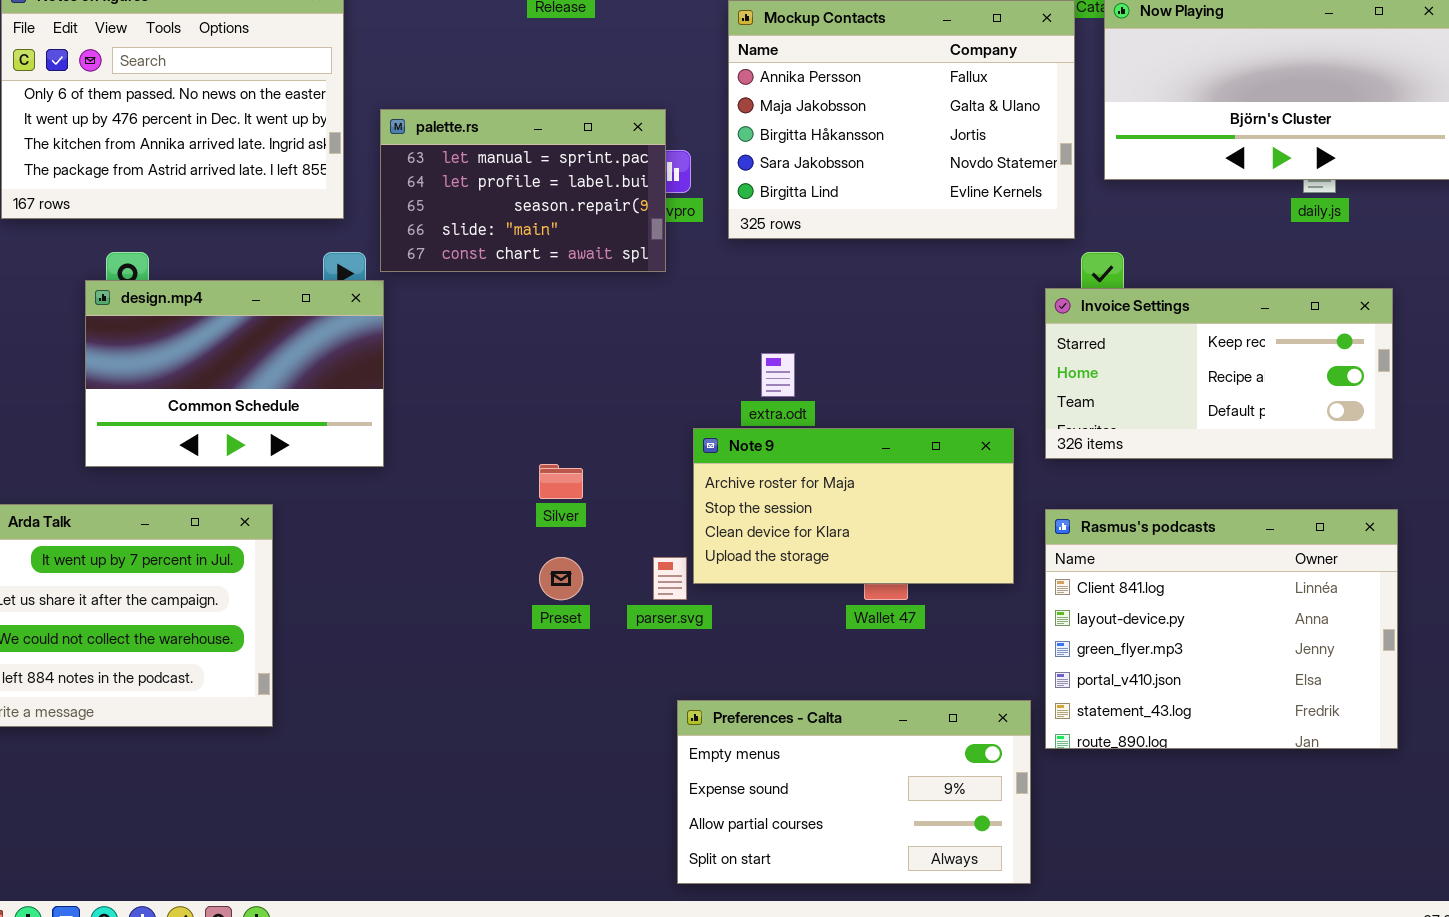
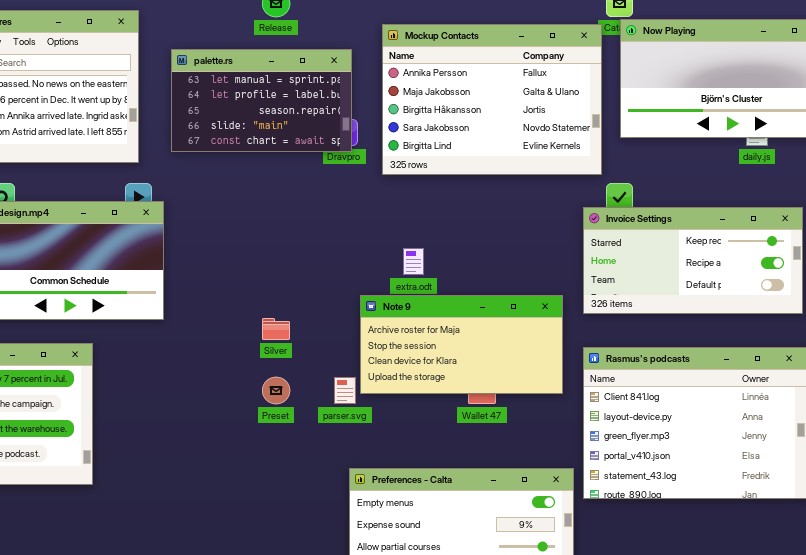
palette.rs: [380,109,666,272] -> [171,49,352,152], moved

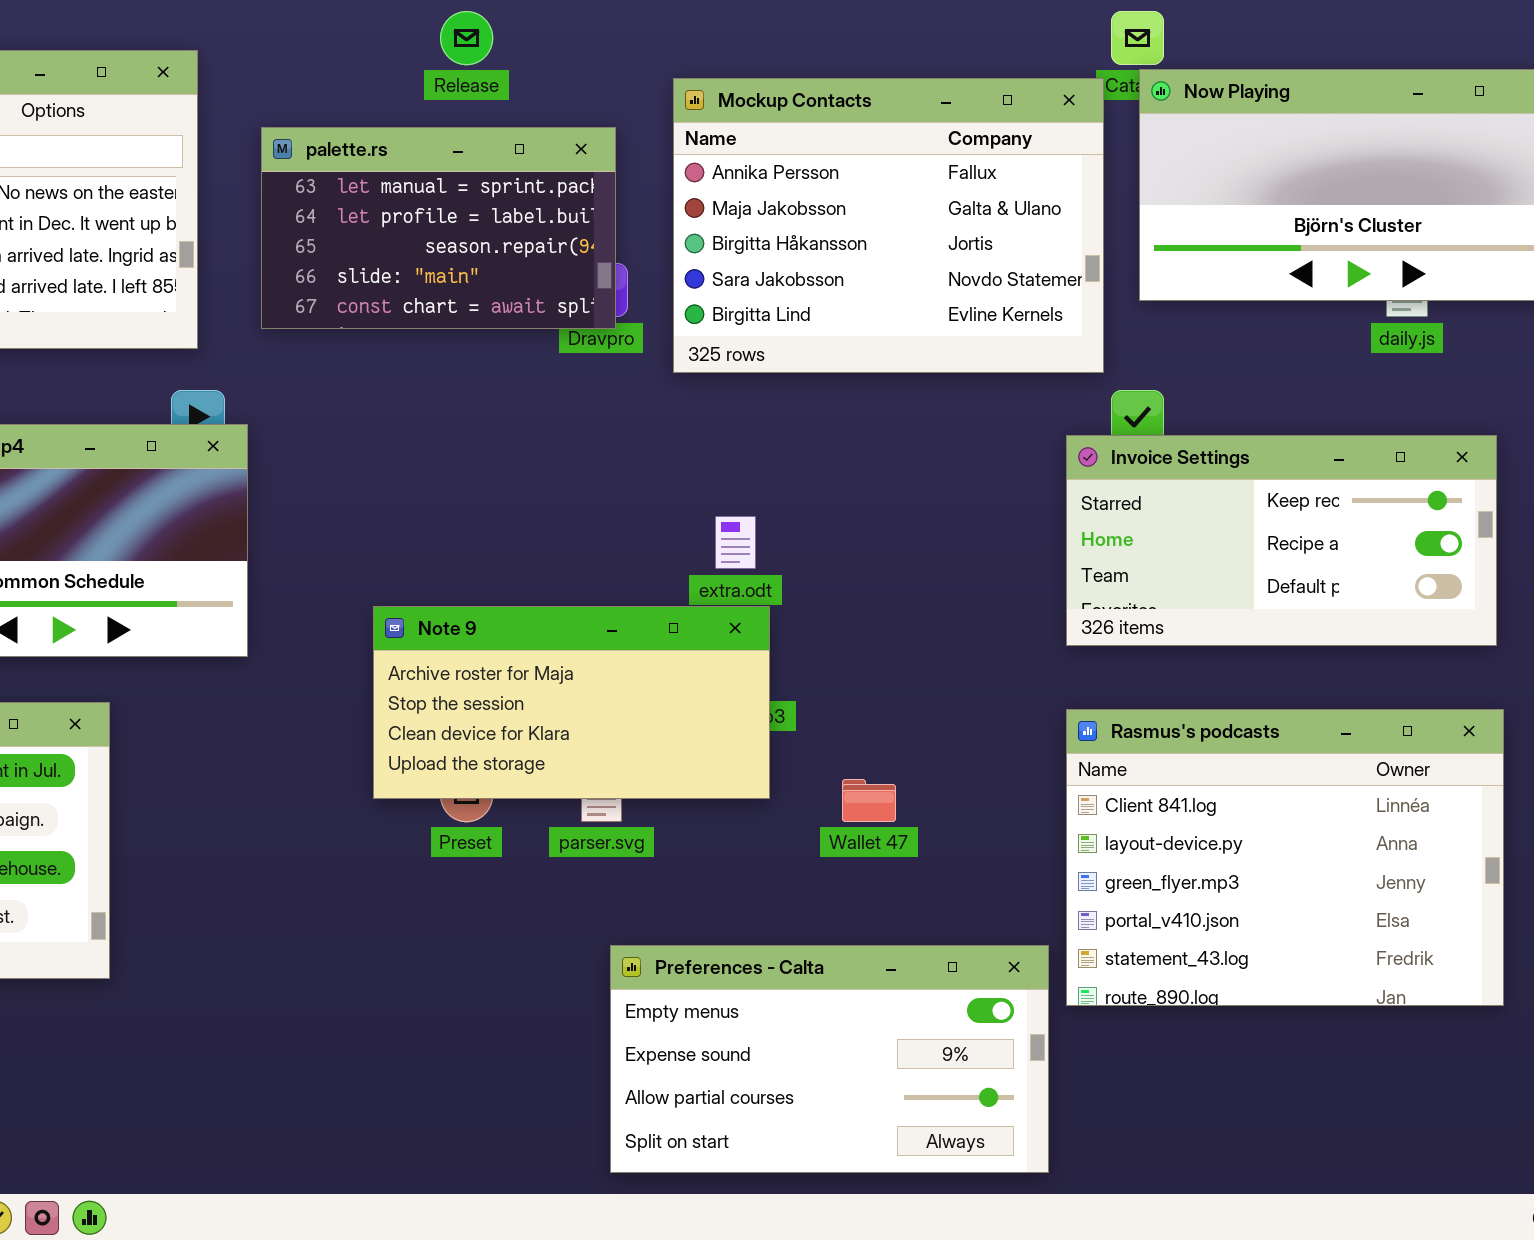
Note 9: [360,295,563,394] -> [373,606,770,799], moved

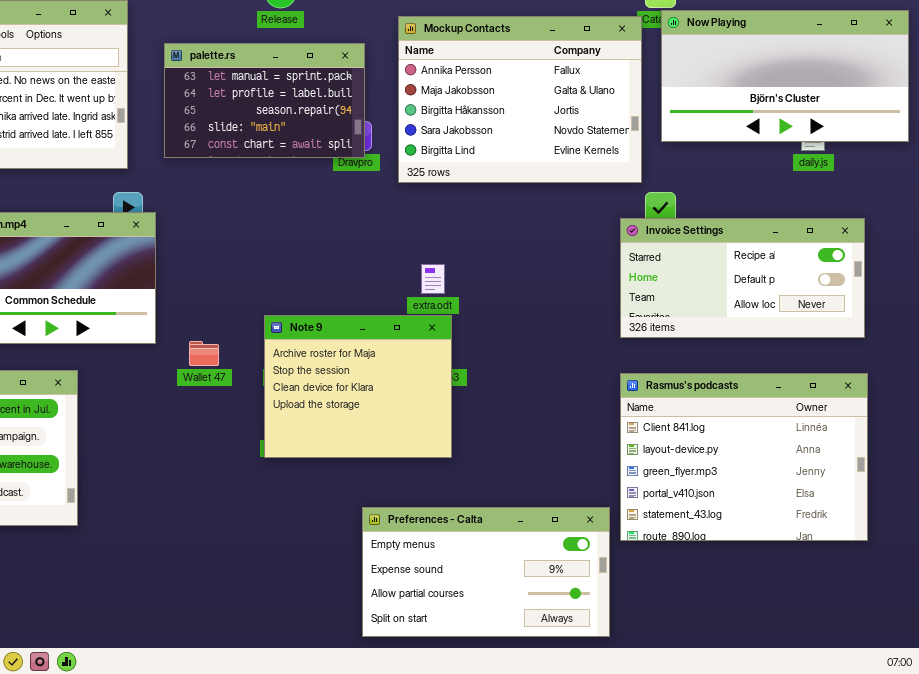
Invoice Settings: [1066,435,1497,646] -> [620,218,865,338], scrolled down 1 row
Note 9: [373,606,770,799] -> [264,315,452,458], resized
Wallet 47: [842,779,896,822] -> [189,341,219,366], moved

